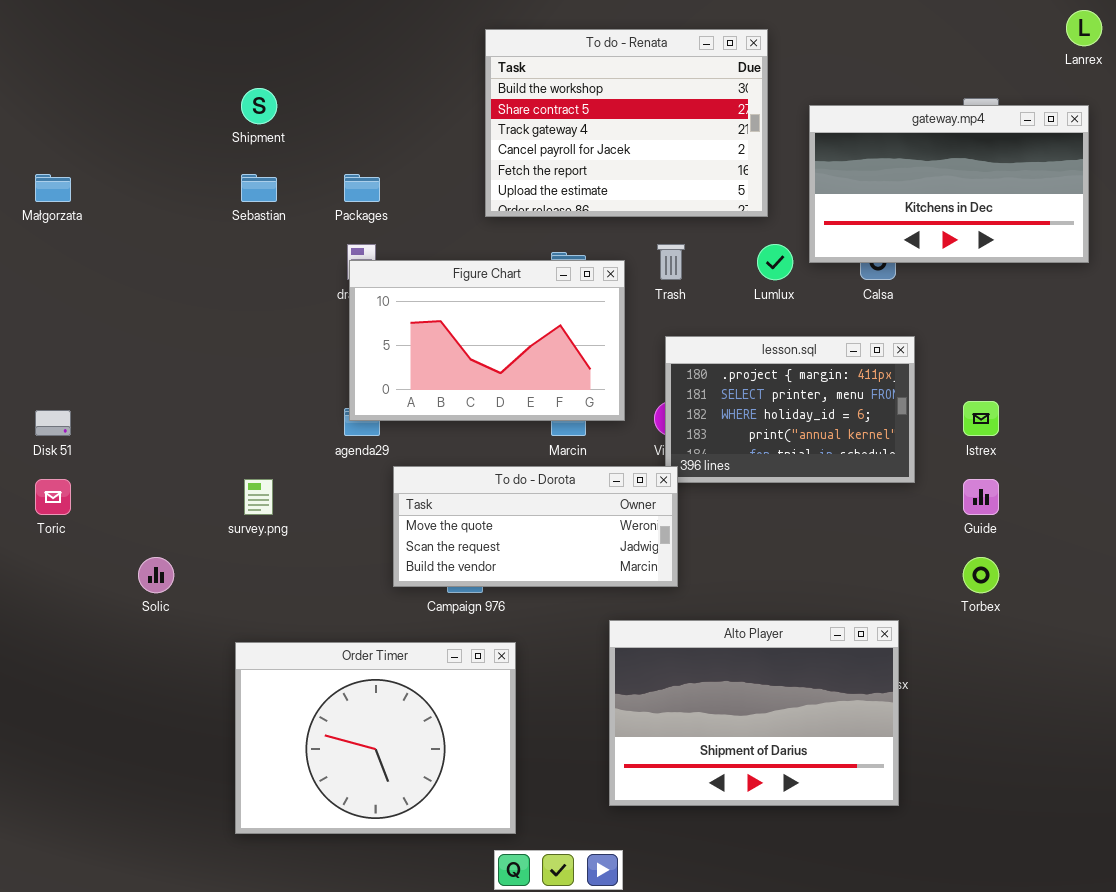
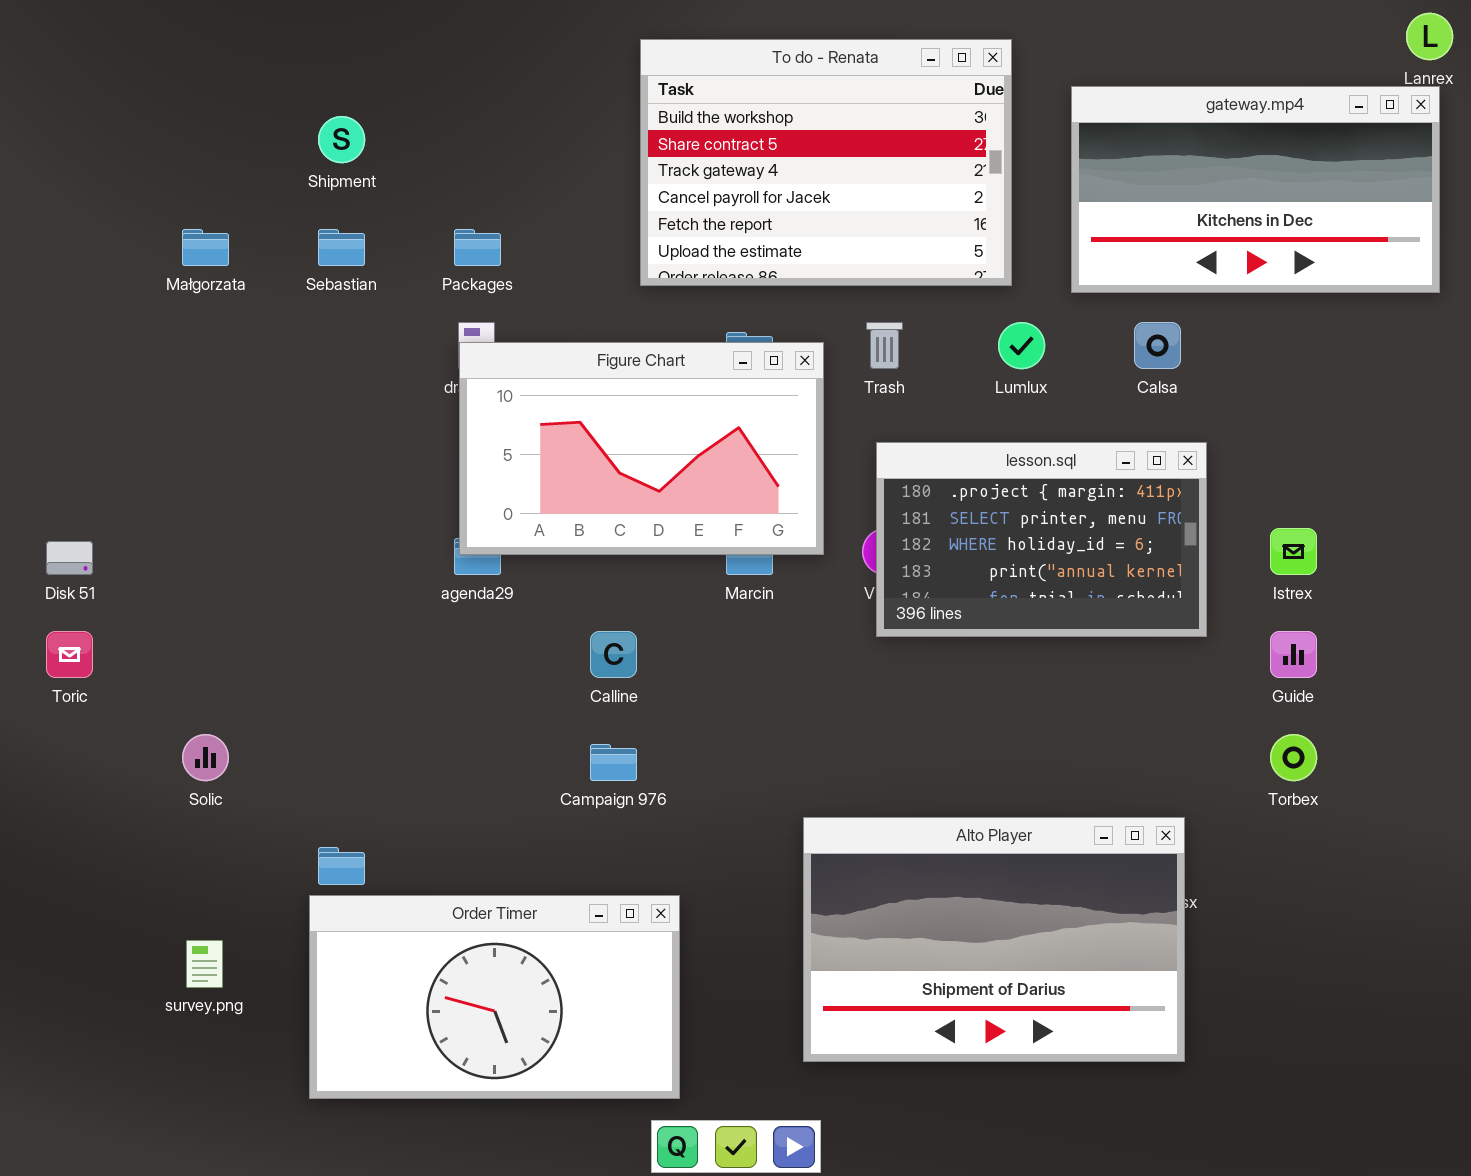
gateway.mp4: [809,105,1089,263] -> [1071,86,1440,293], moved
Małgorzata: [35,174,71,202] -> [182,229,229,266], moved
To do - Dorota: [393,466,678,587] -> none, closed
survey.png: [244,479,273,515] -> [186,940,223,988], moved
Order Timer: [235,642,516,834] -> [309,895,680,1099], resized

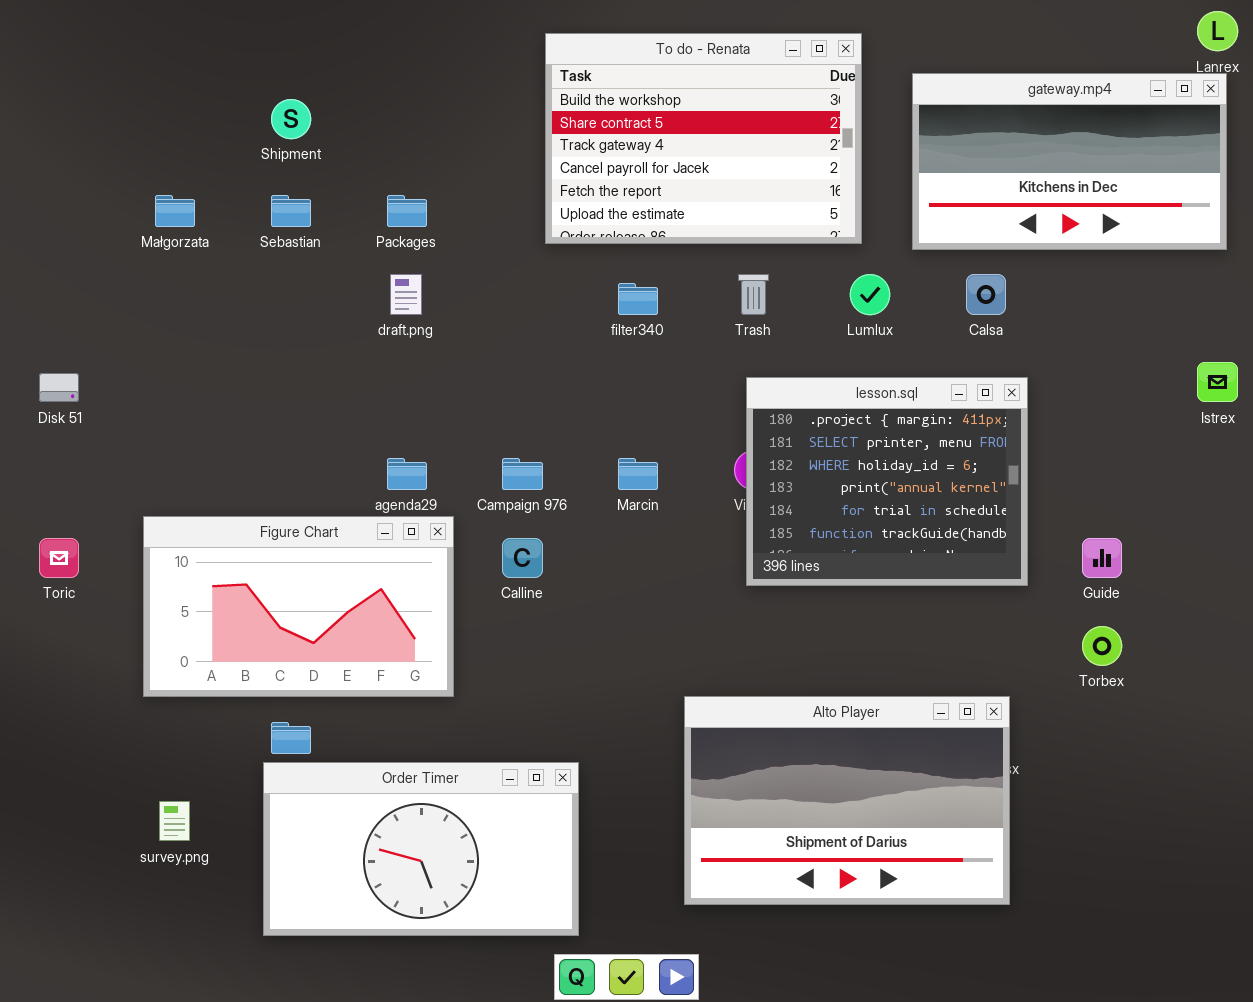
Figure Chart: [459,342,824,555] -> [143,516,454,697], moved
lesson.sql: [876,442,1207,637] -> [746,377,1028,586], resized
Istrex: [1270,528,1317,575] -> [1197,362,1238,402], moved
Disk 51: [46,541,93,575] -> [39,373,79,402], moved
Campaign 976: [590,744,637,781] -> [502,458,543,490], moved

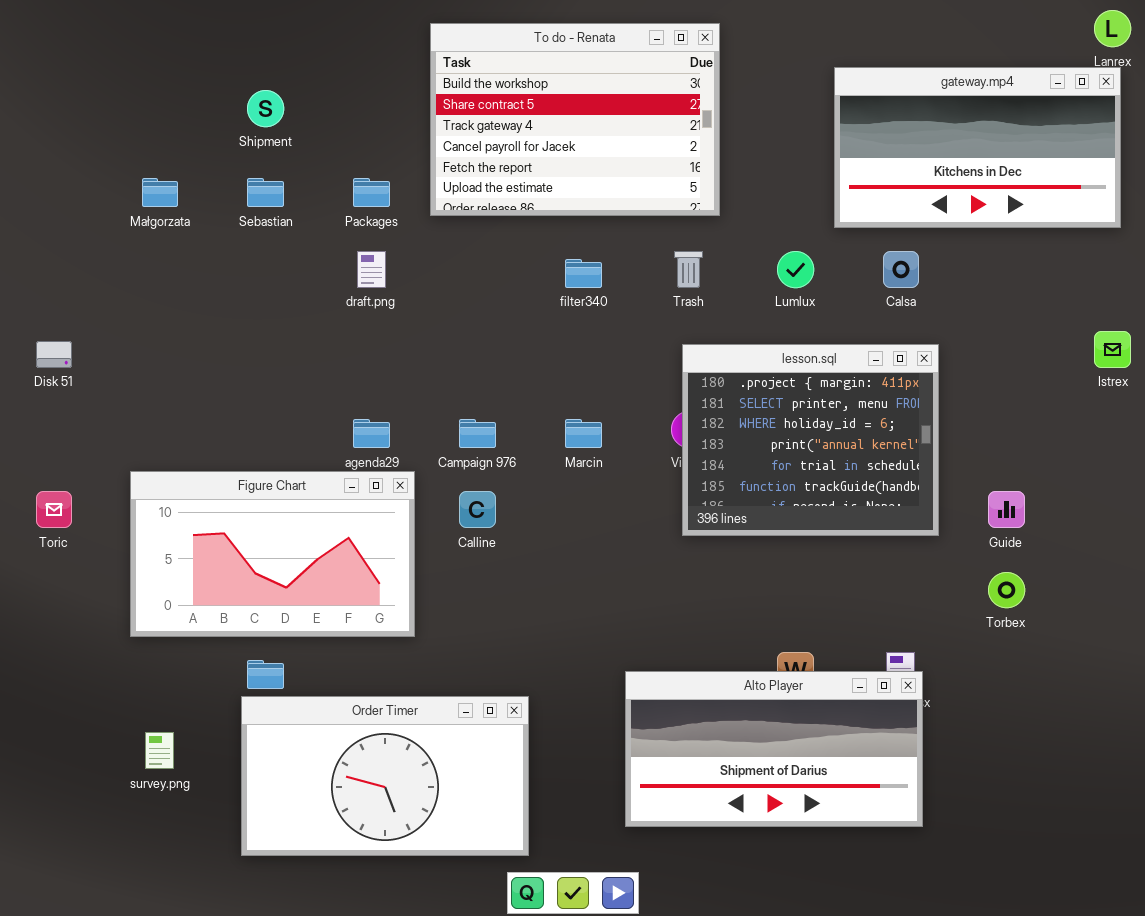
To do - Renata: [545,33,862,244] -> [430,23,720,216], moved
Alto Player: [684,696,1010,905] -> [625,671,923,827], resized

